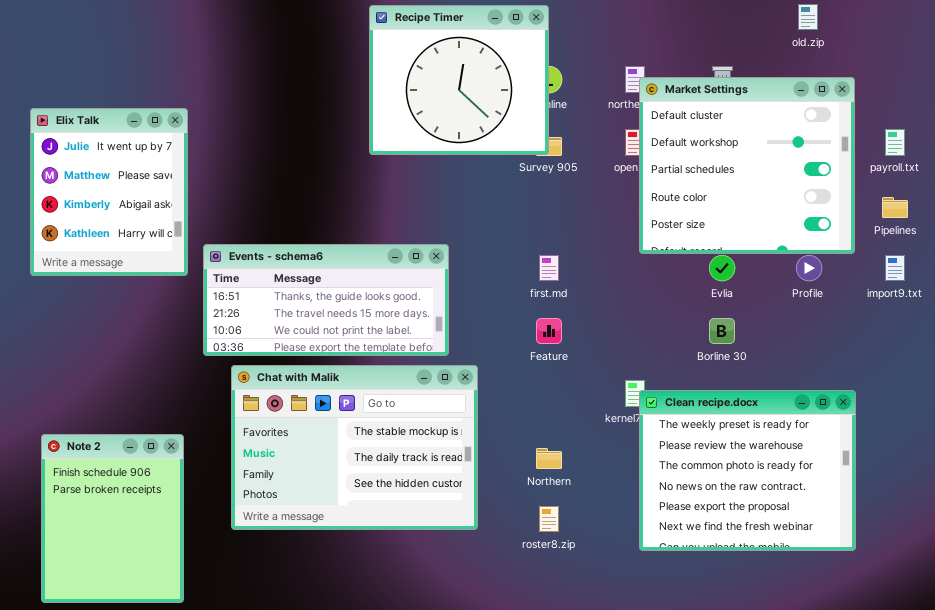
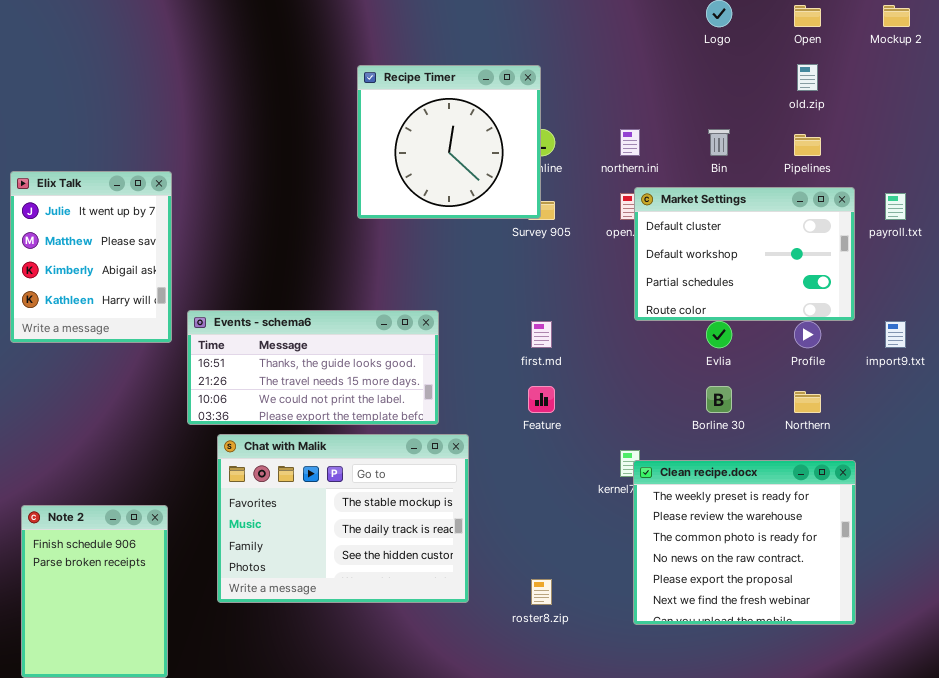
Market Settings: [639,77,855,254] -> [634,187,855,321], resized
Pipelines: [882,197,908,218] -> [794,134,821,156], moved
Northern: [536,448,562,469] -> [794,391,821,413], moved

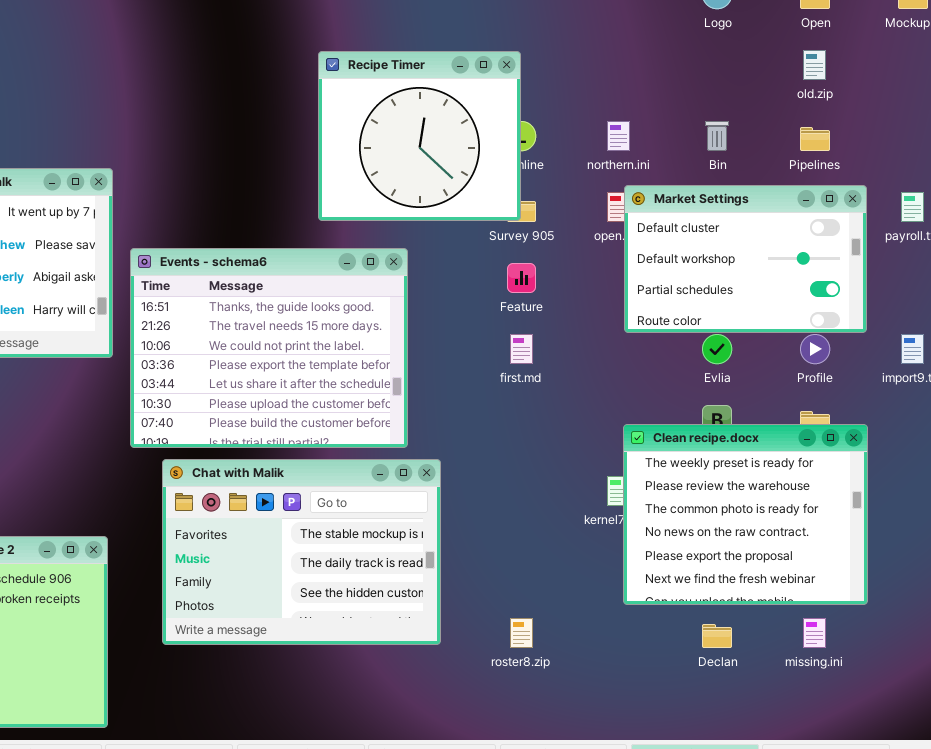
Events - schema6: [187,310,439,425] -> [130,248,408,448], resized
Feature: [528,386,555,413] -> [507,263,536,293], moved
Clean recipe.docx: [633,460,856,625] -> [623,424,868,605], moved

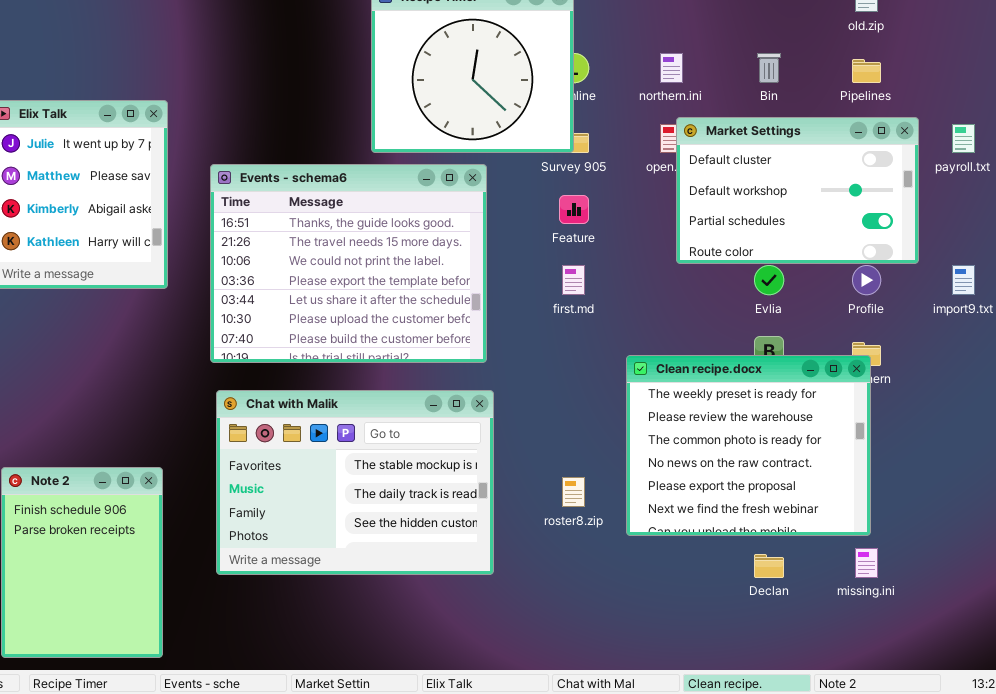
Events - schema6: [130,248,408,448] -> [210,164,487,363], moved
Clean recipe.docx: [623,424,868,605] -> [626,355,871,536], moved
roster8.zip: [510,618,533,648] -> [562,477,585,507], moved

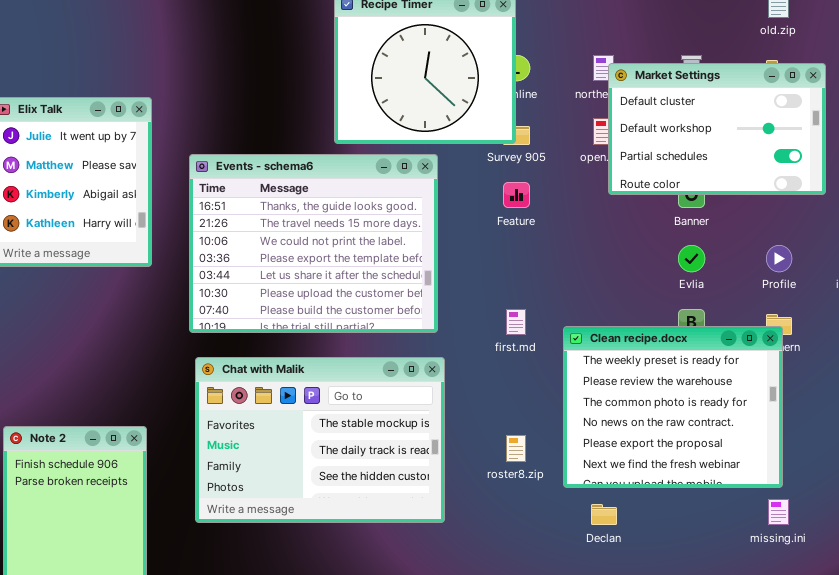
Market Settings: [676,117,919,264] -> [608,63,826,195], moved
first.md: [562,265,585,295] -> [506,309,526,335], moved
Declan: [754,554,784,578] -> [591,504,617,525], moved

